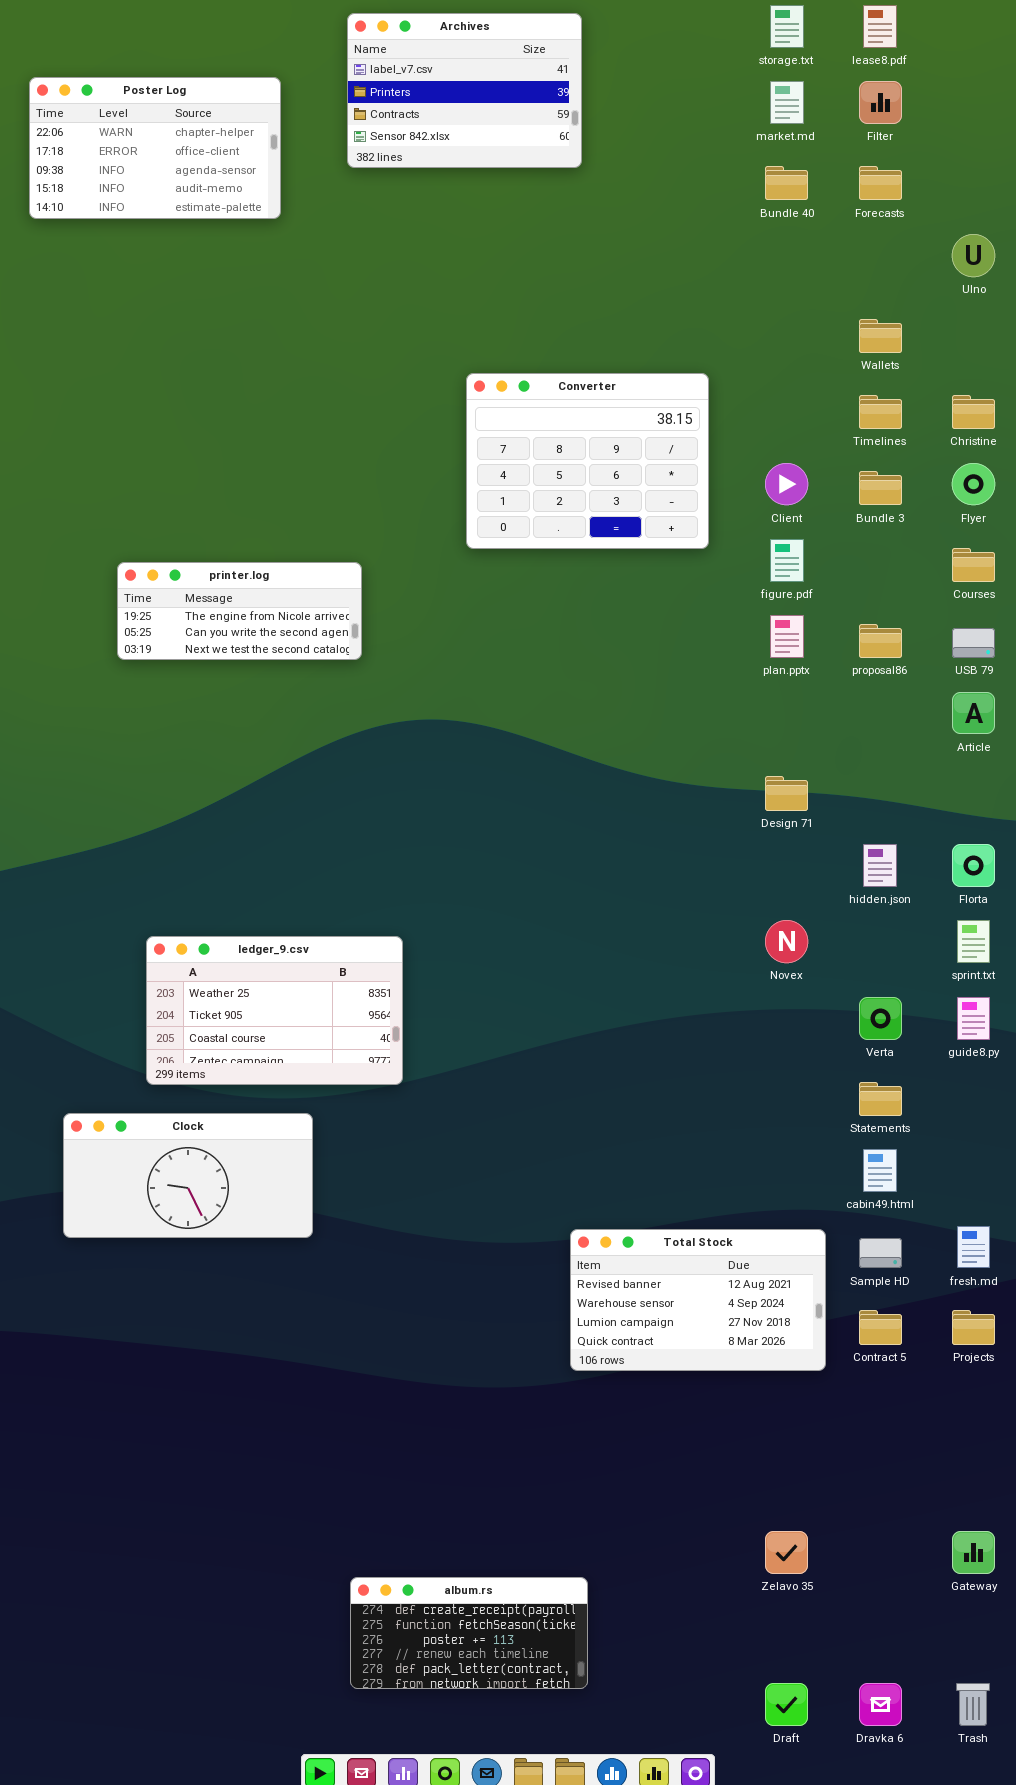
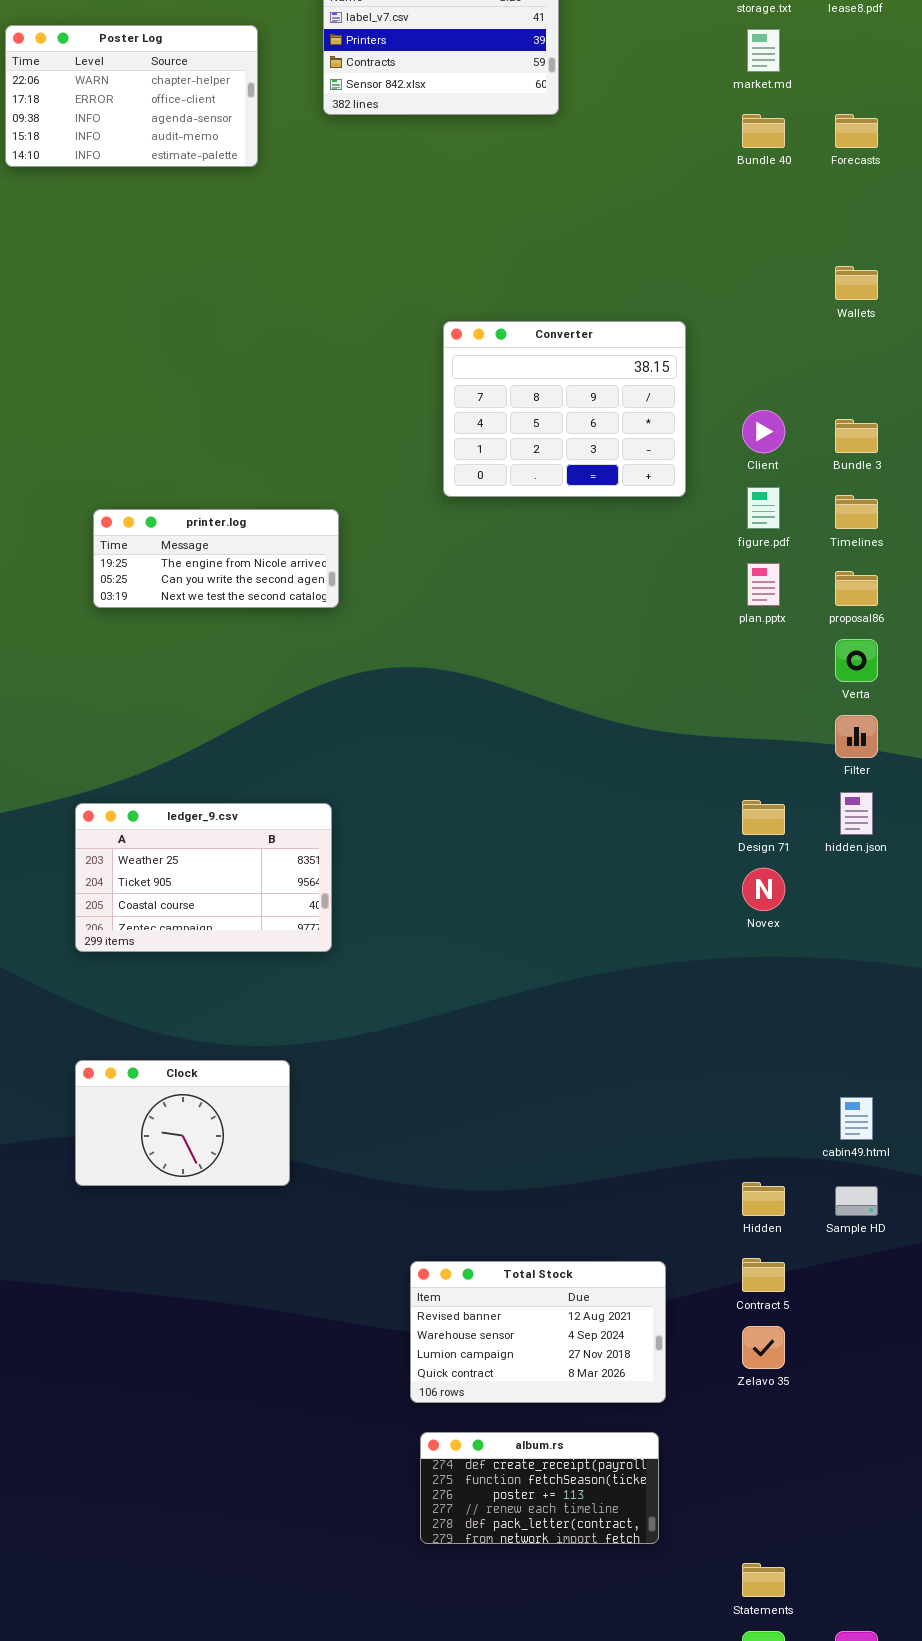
Filter: [859,81,902,124] -> [835,715,878,758], moved
Timelines: [859,395,902,429] -> [835,495,878,529], moved
Design 71: [765,776,808,811] -> [742,800,785,835], moved
ledger_9.csv: [146,936,403,1085] -> [75,803,332,952], moved
Verta: [859,997,902,1040] -> [835,639,878,682], moved
Statements: [859,1082,902,1116] -> [742,1563,785,1597], moved
Clock: [63,1113,313,1238] -> [75,1060,290,1186], resized
Total Stock: [570,1229,826,1371] -> [410,1261,666,1403], moved
Contract 5: [859,1310,902,1345] -> [742,1258,785,1292], moved
Zelavo 35: [765,1531,808,1574] -> [742,1326,785,1369], moved
album.rs: [350,1577,588,1689] -> [420,1432,659,1544], moved

